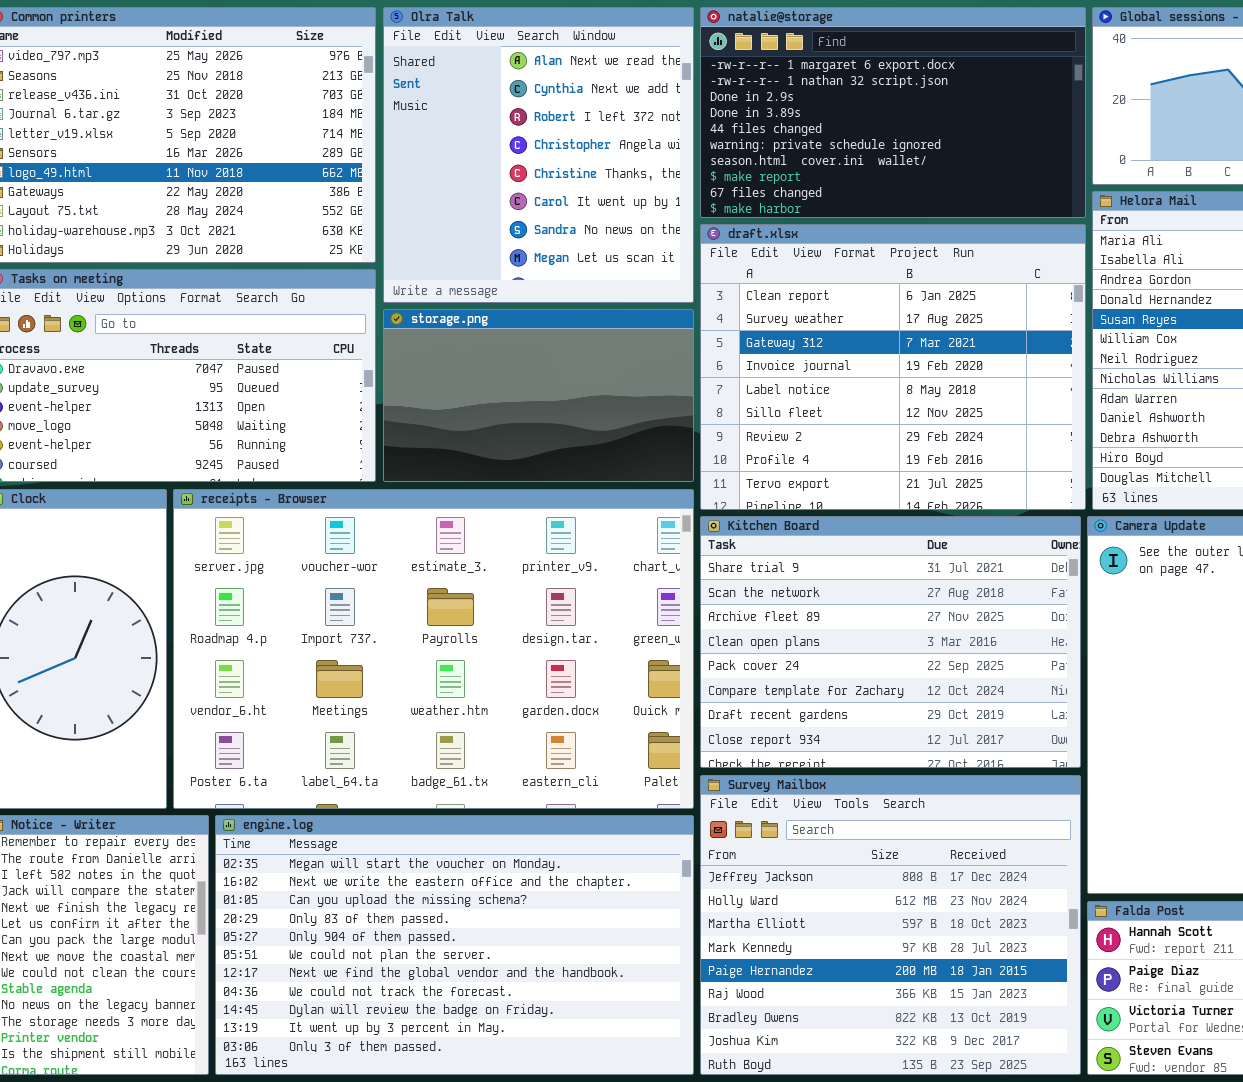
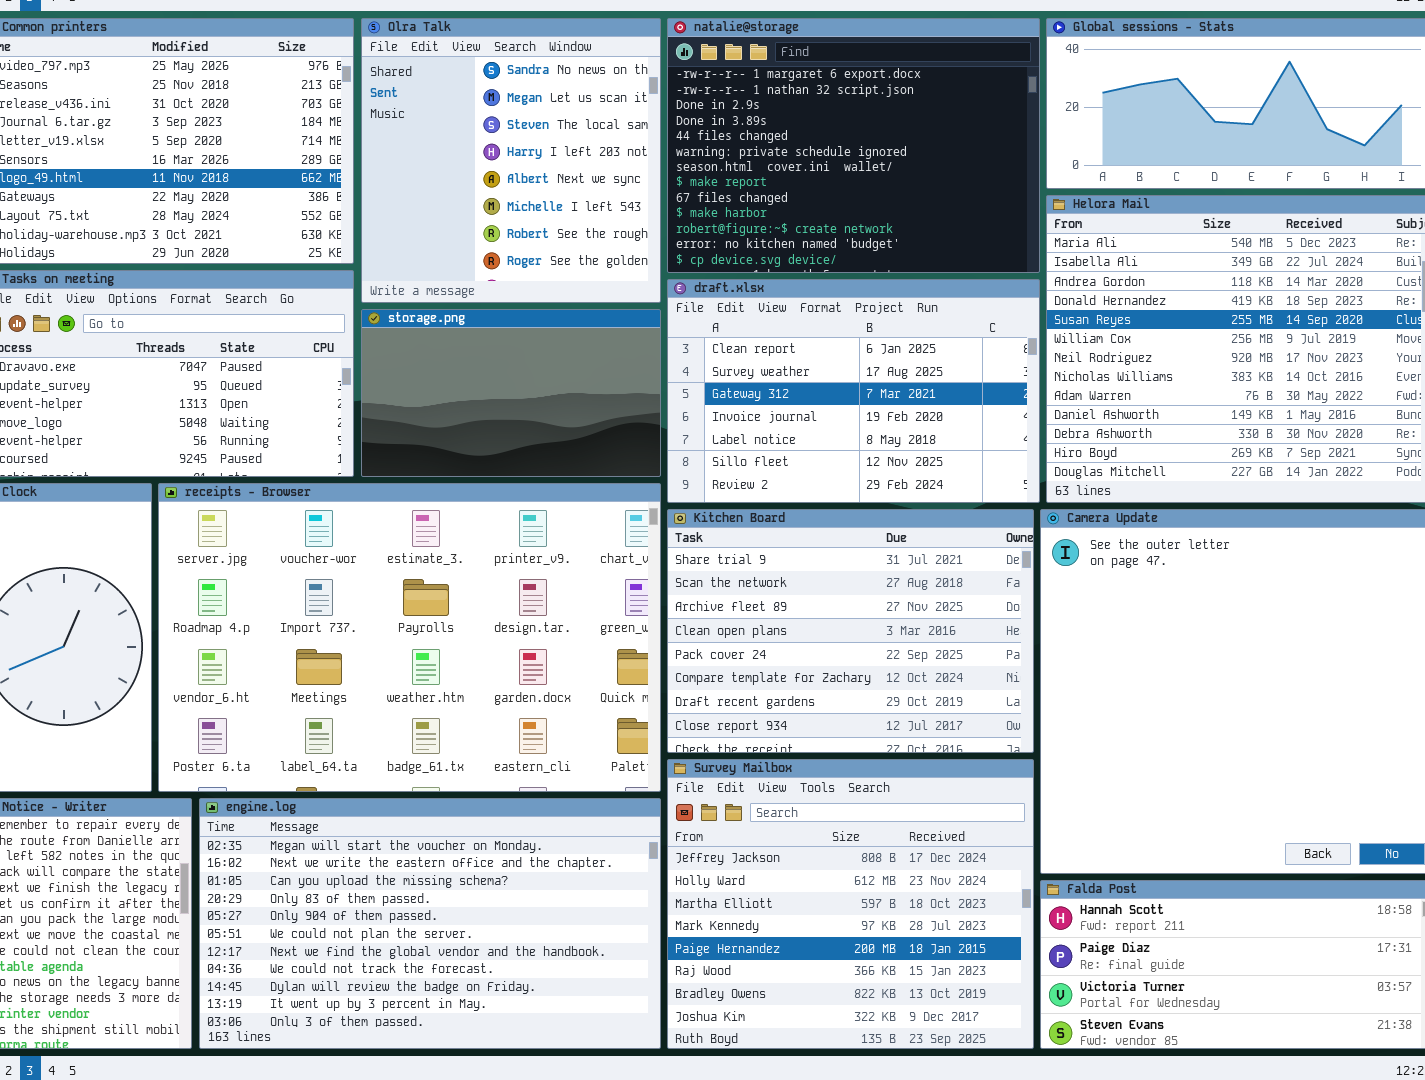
Olra Talk: [383,7,694,303] -> [361,18,661,303], scrolled down 6 rows
natalie@storage: [700,7,1086,218] -> [667,18,1040,273], resized
draft.xlsx: [700,224,1086,510] -> [667,279,1040,503], resized

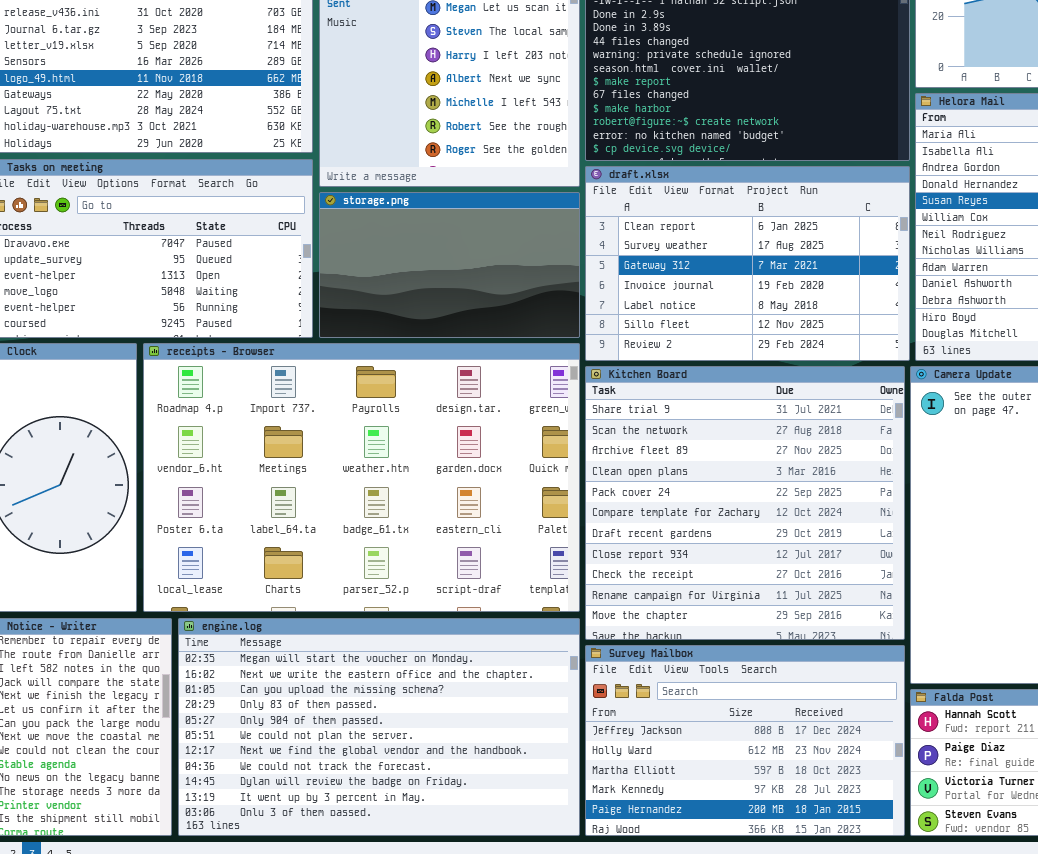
receipts - Browser: [158,483,661,792] -> [143,343,580,612], scrolled down 1 row
Kitchen Board: [667,509,1034,753] -> [585,366,905,640], resized
Survey Mailbox: [667,759,1034,1049] -> [585,645,905,836], resized

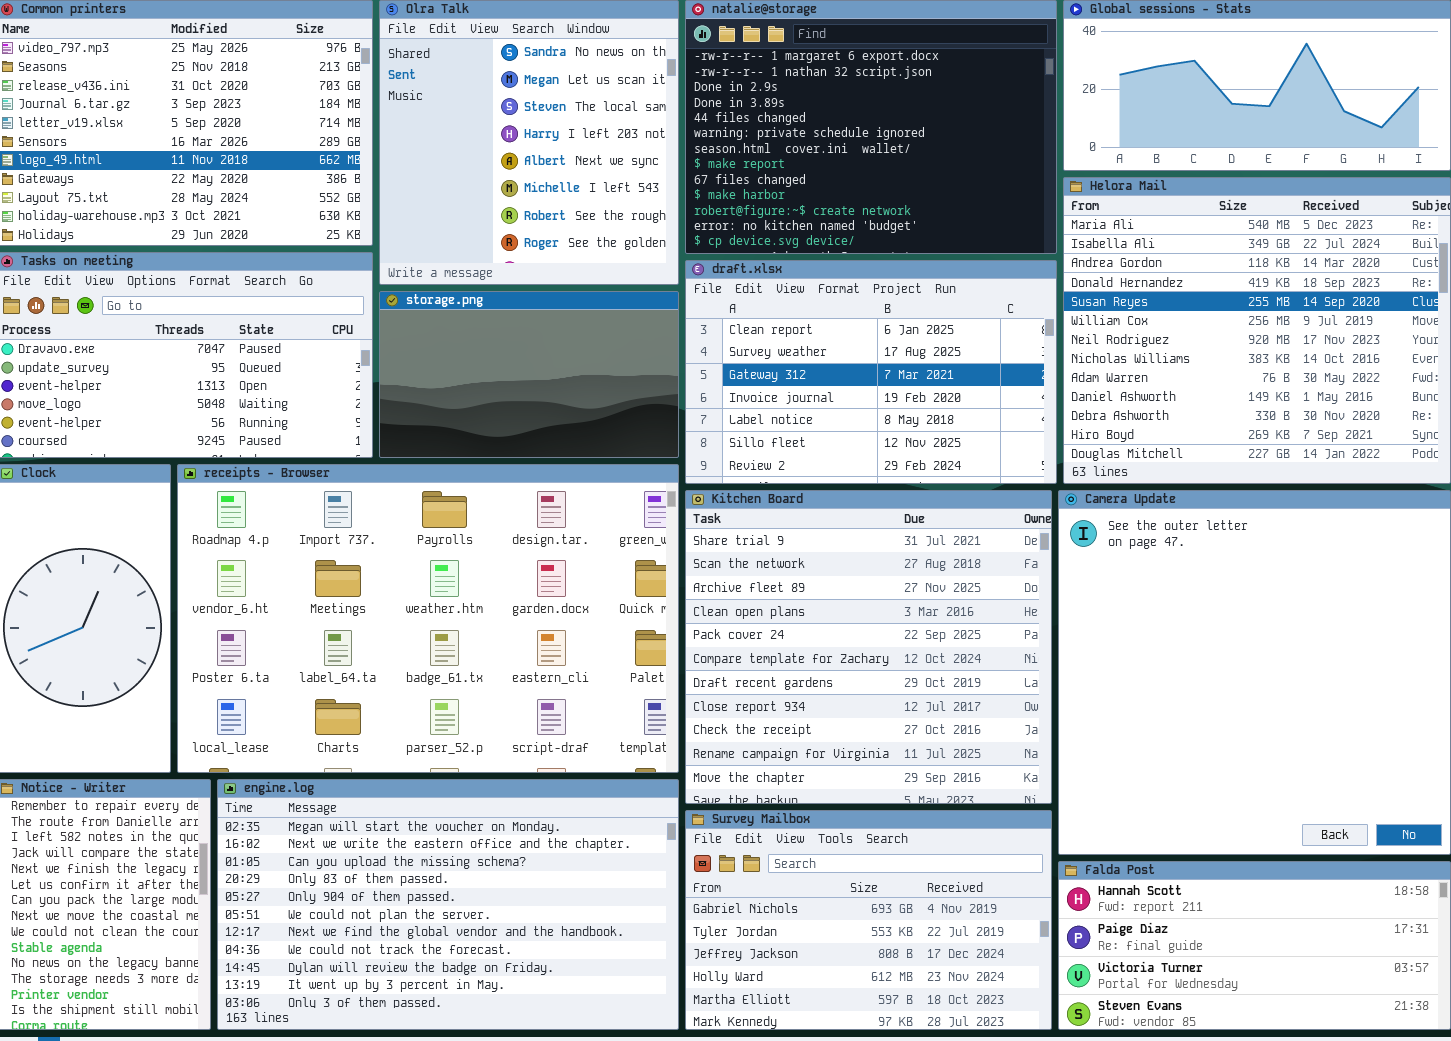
Survey Mailbox: [585,645,905,836] -> [685,810,1052,1030], scrolled up 2 rows

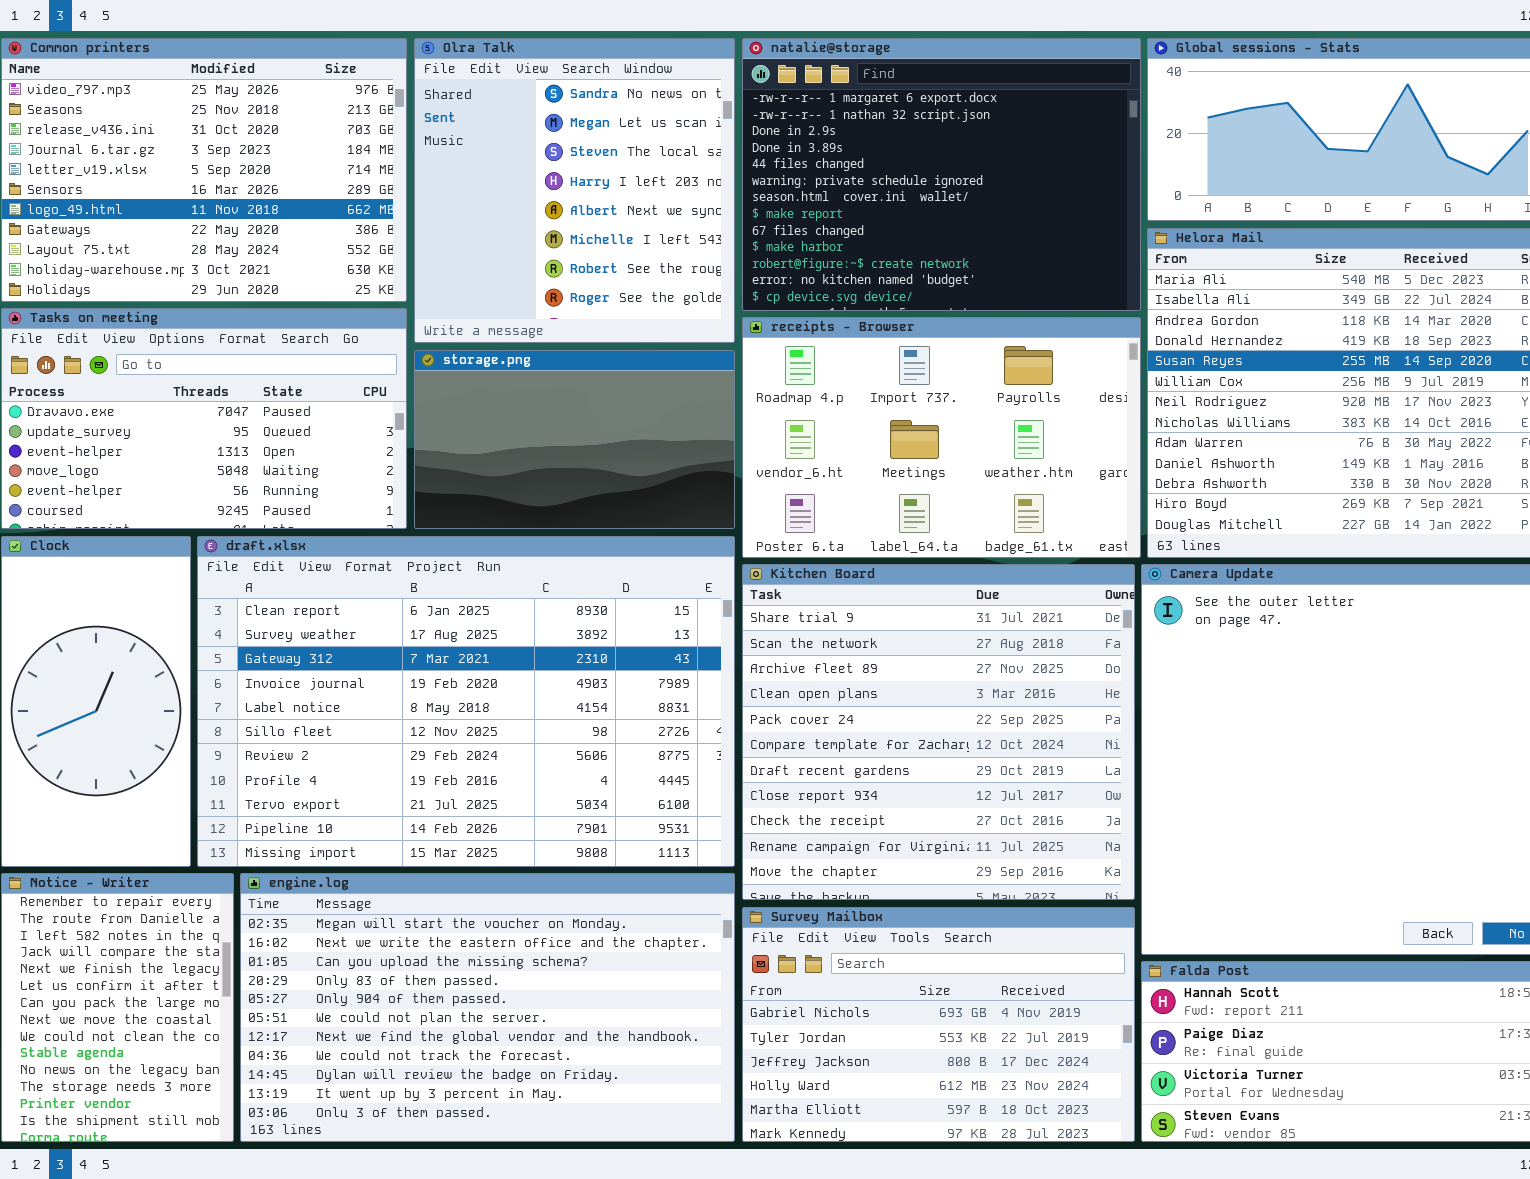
draft.xlsx: [685,260,1057,484] -> [197,536,735,867], moved, resized
receipts - Browser: [177,464,679,773] -> [742,317,1141,558], moved, resized

